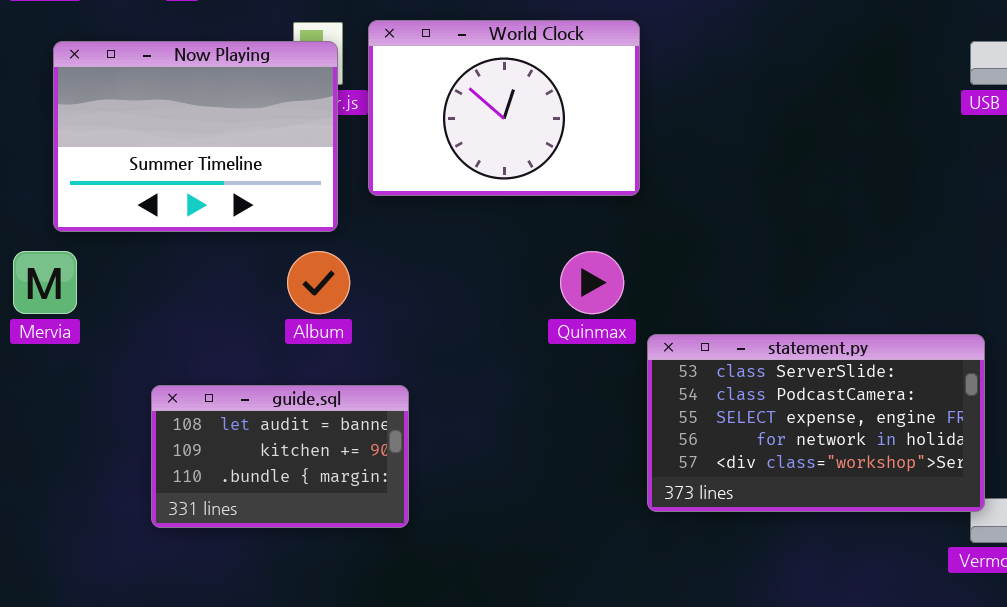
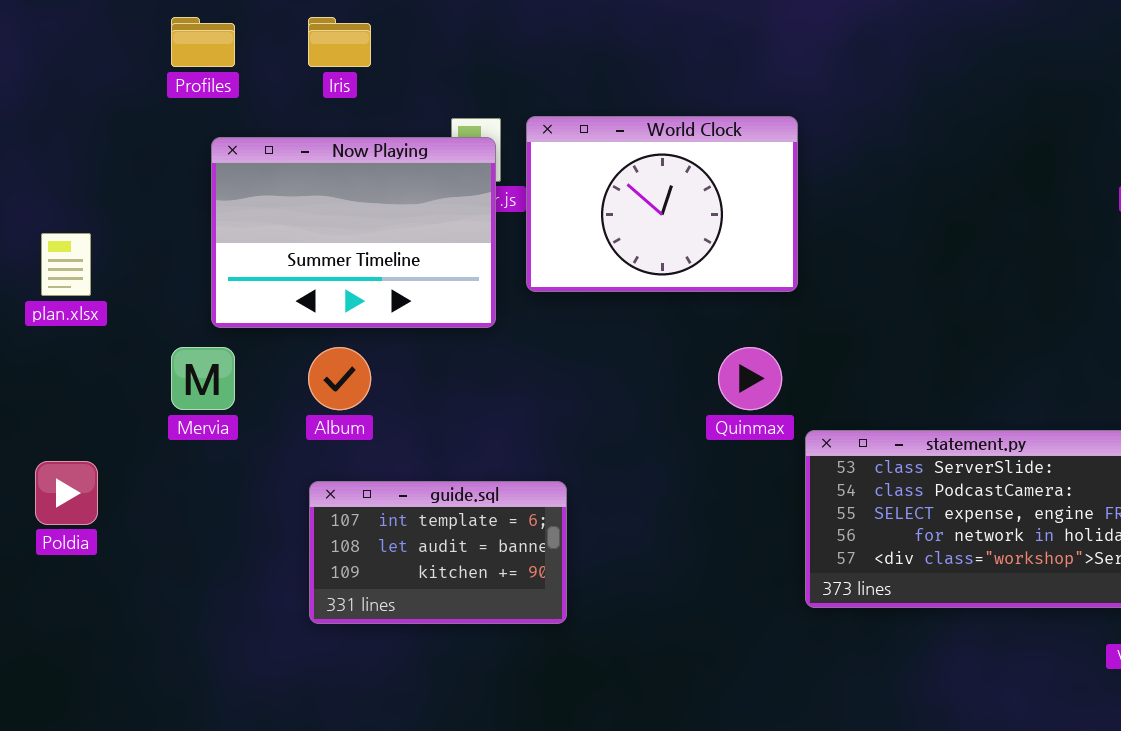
Album: [287,251,350,314] -> [308,347,371,410], moved
guide.sql: [151,385,409,528] -> [309,481,567,624], scrolled up 1 row

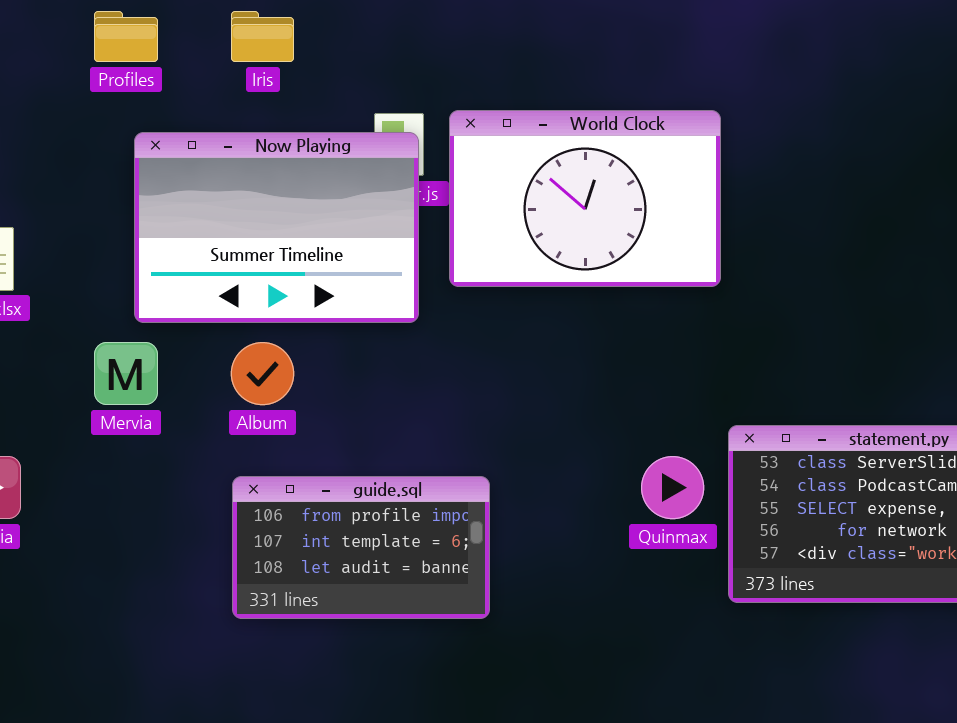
Quinmax: [718,347,782,410] -> [641,456,704,519], moved
guide.sql: [309,481,567,624] -> [232,476,490,619], scrolled up 1 row

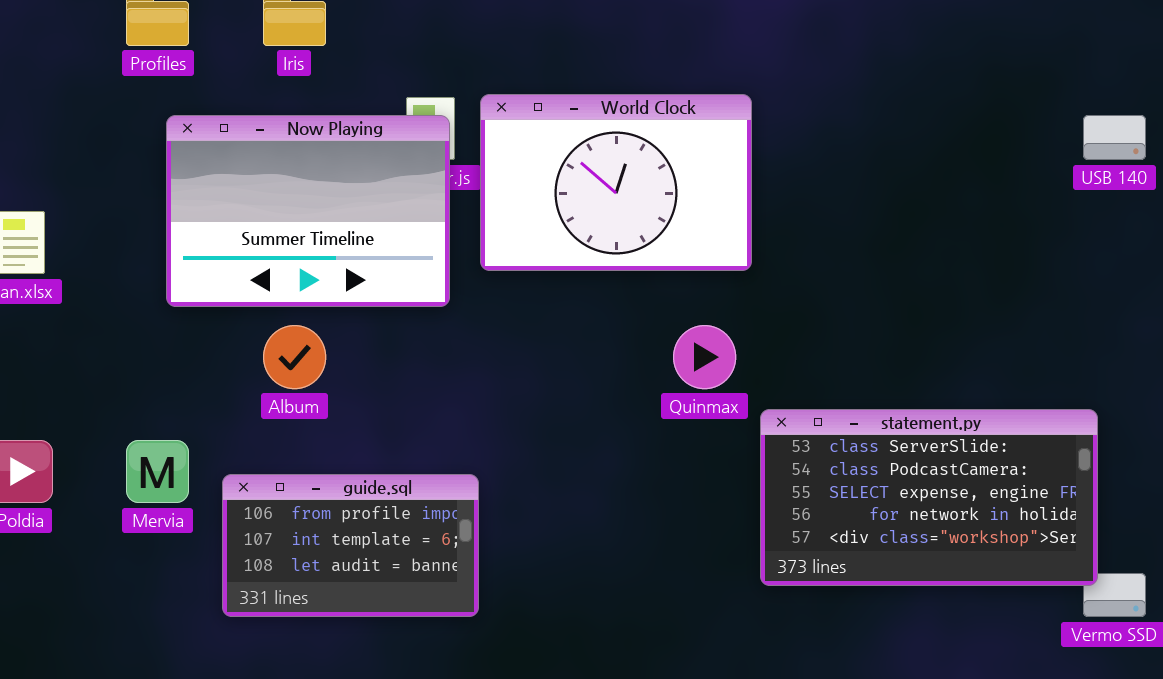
Mervia: [94,342,158,405] -> [126,440,189,503], moved
Quinmax: [641,456,704,519] -> [673,325,736,389], moved
guide.sql: [232,476,490,619] -> [222,474,479,617], moved

